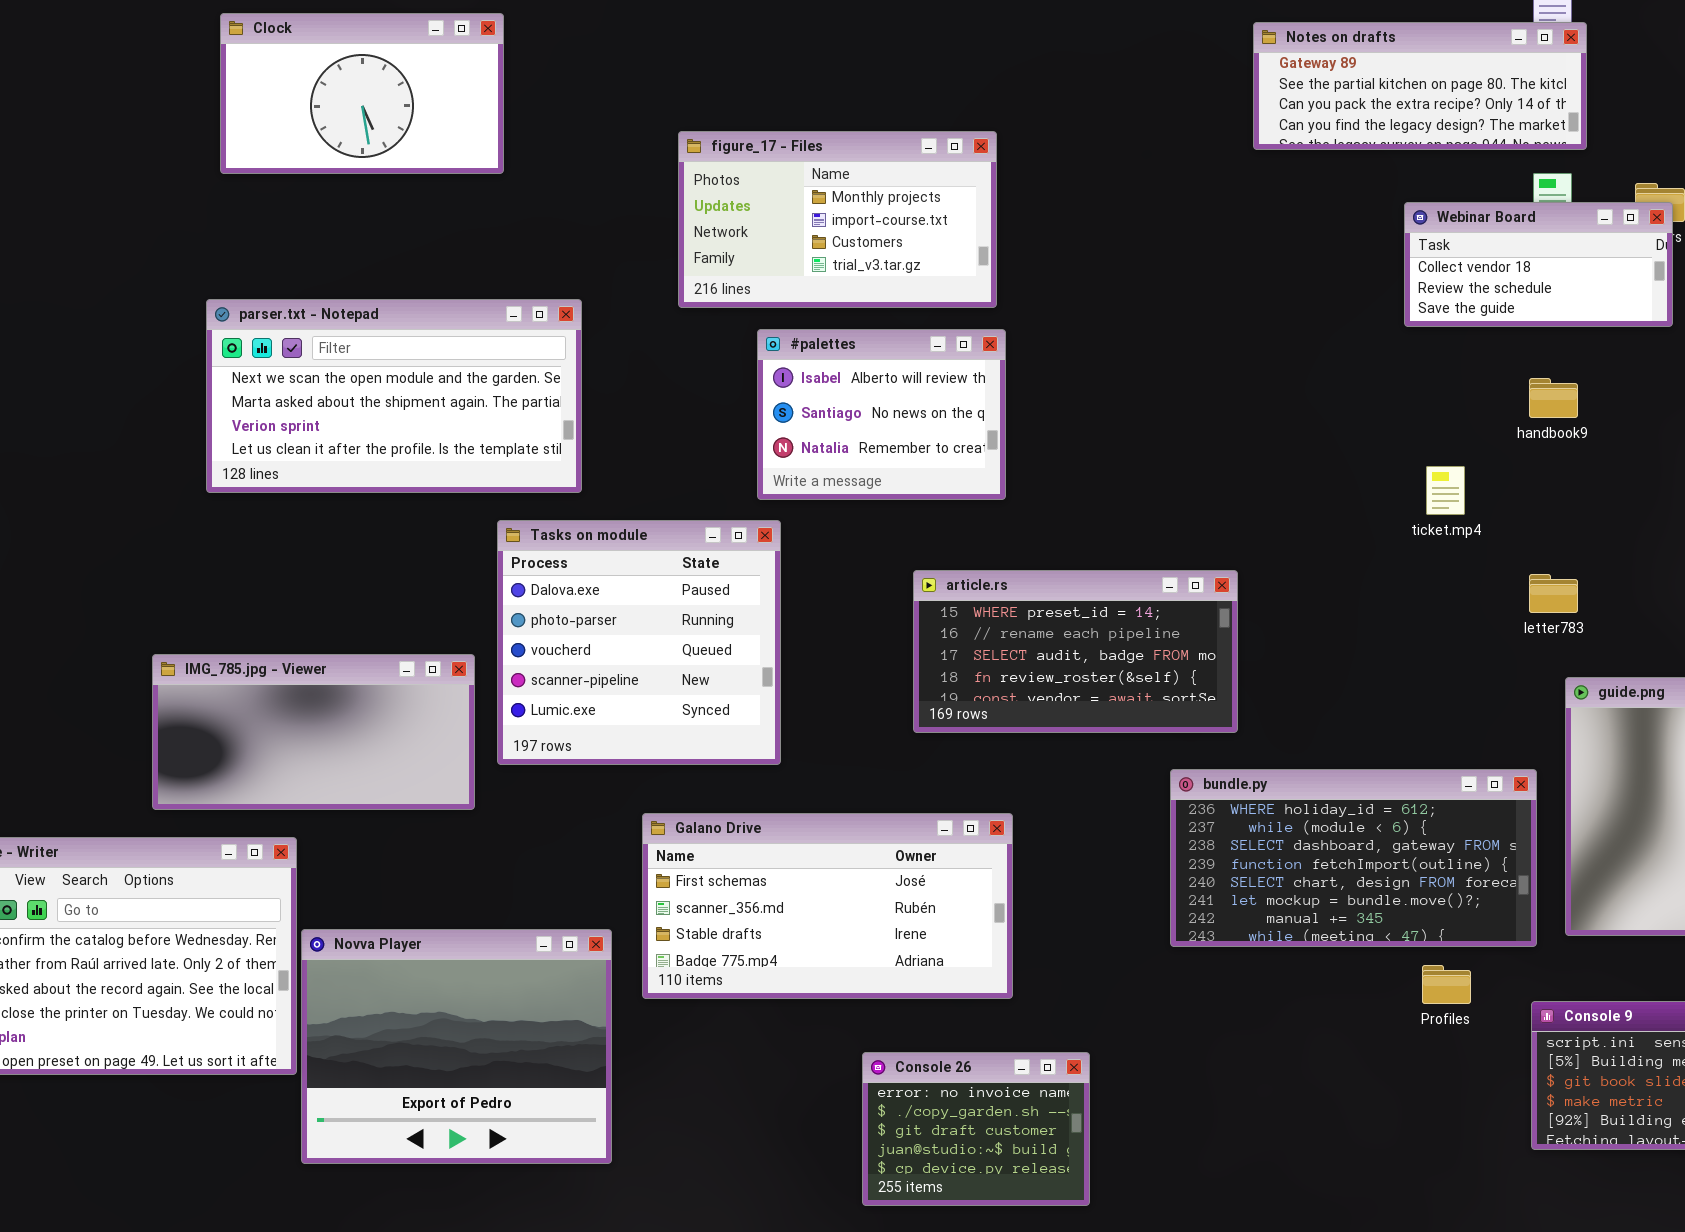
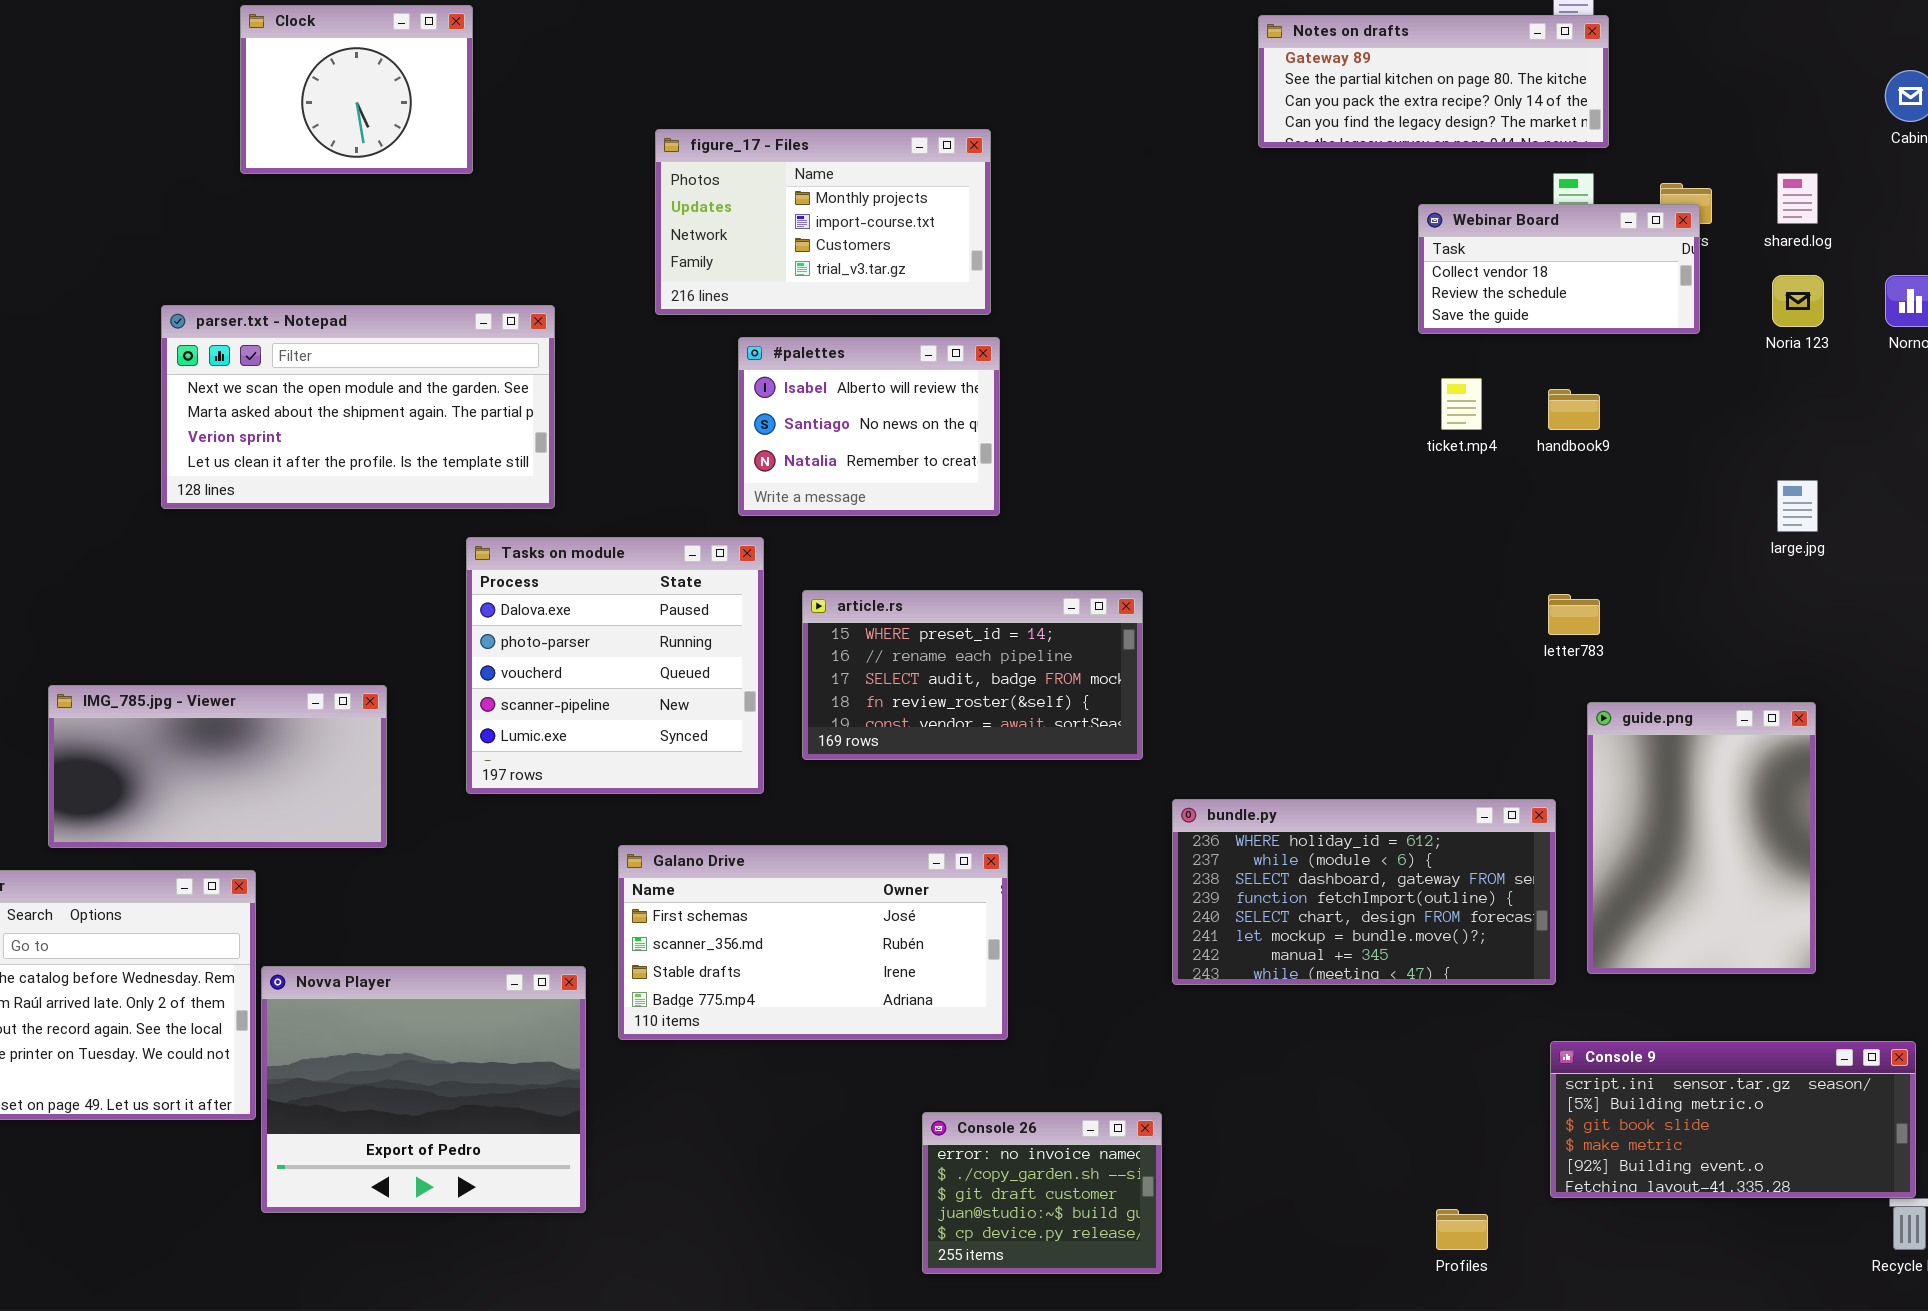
Clock: [220,13,504,174] -> [240,5,473,174], resized
ticket.mp4: [1426,466,1465,515] -> [1441,378,1482,430], moved
article.rs: [913,570,1238,733] -> [802,590,1143,760], moved
IMG_785.jpg - Viewer: [152,654,475,810] -> [48,685,387,848], moved
Profiles: [1422,965,1471,1004] -> [1436,1209,1488,1250], moved
Console 26: [862,1052,1090,1206] -> [922,1112,1162,1274], moved

